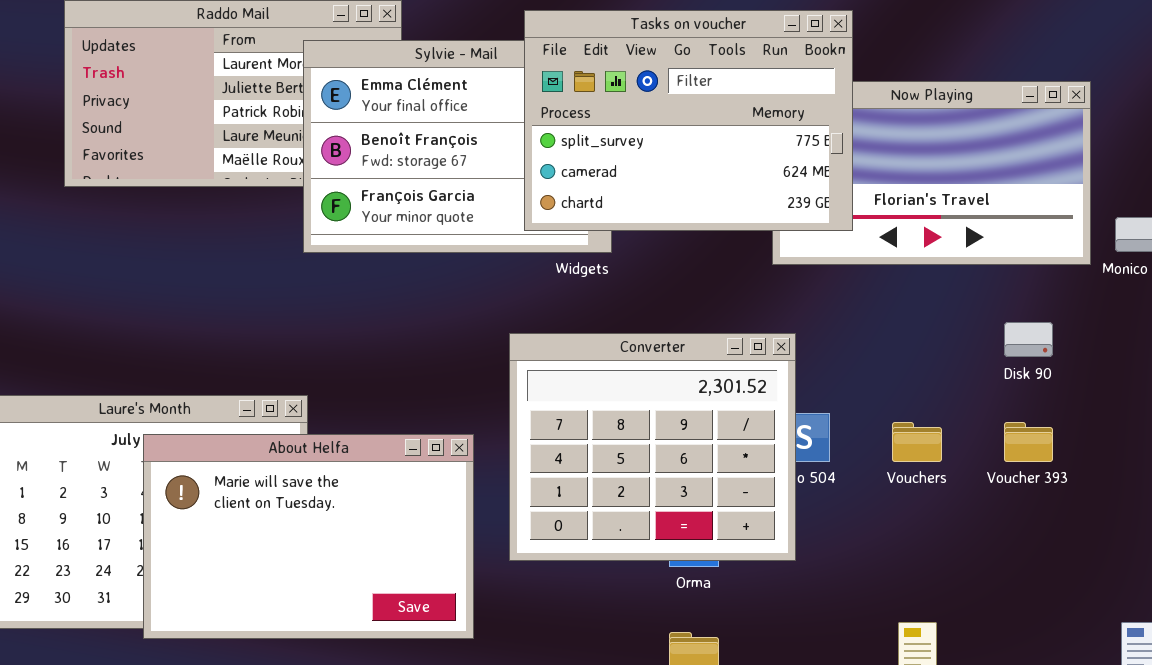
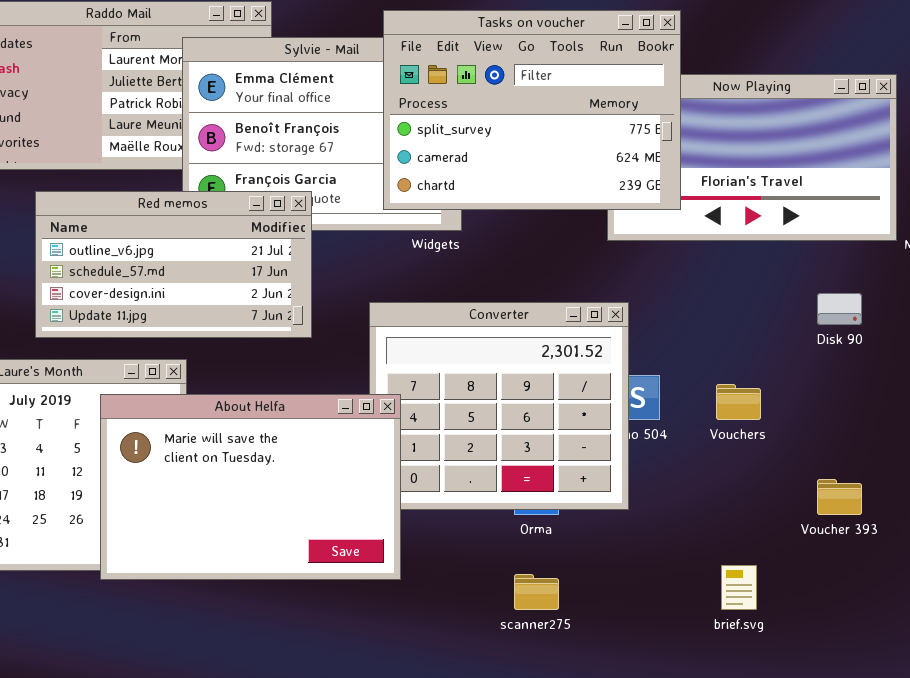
Red memos: none -> [35,191,312,338], opened
Voucher 393: [1004,422,1053,462] -> [817,479,862,515], moved
About Helfa: [143,434,474,639] -> [100,394,401,580], moved

